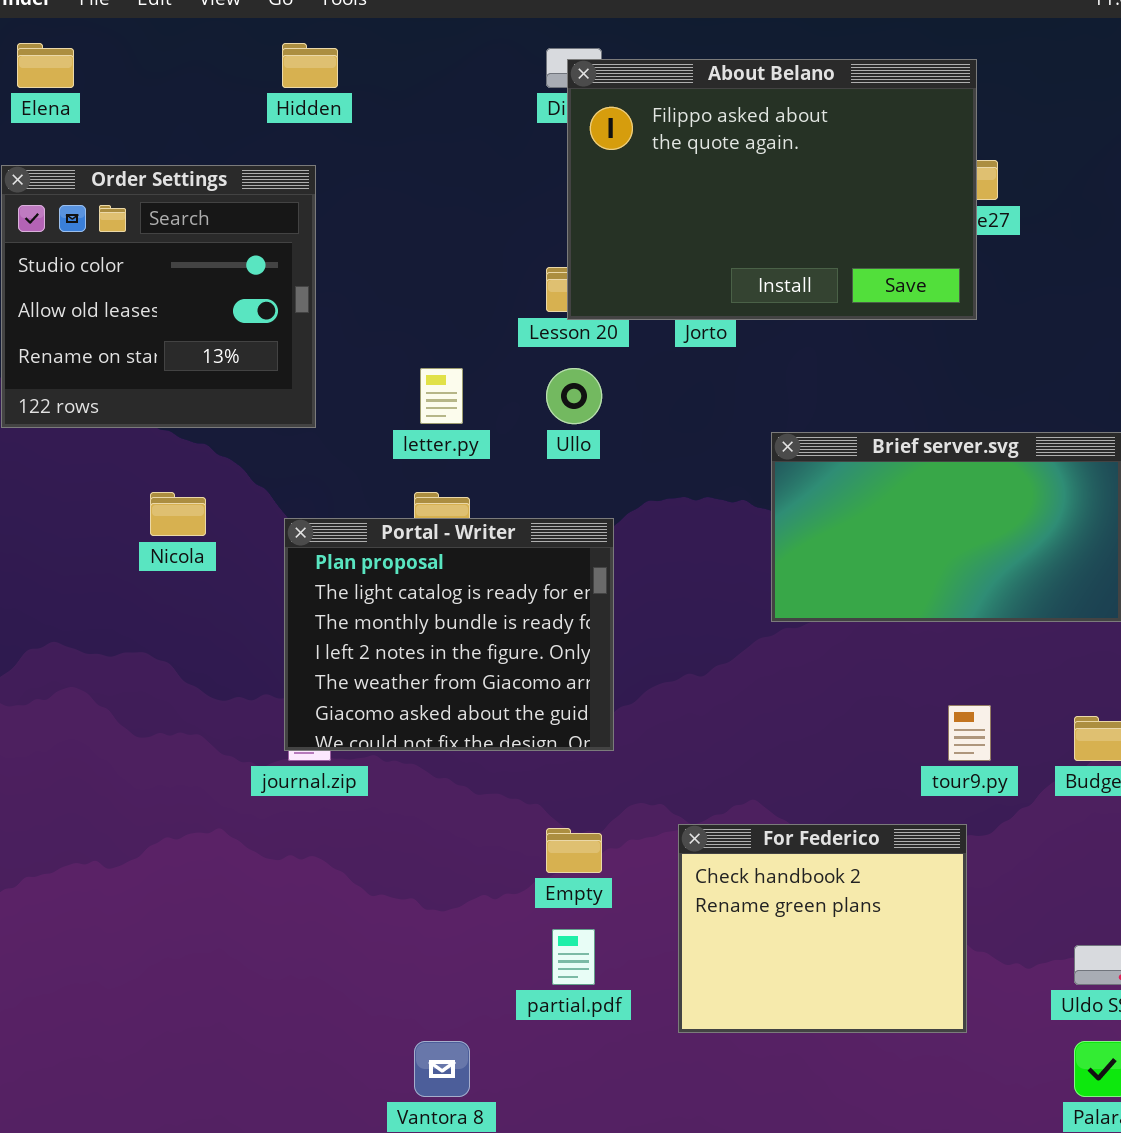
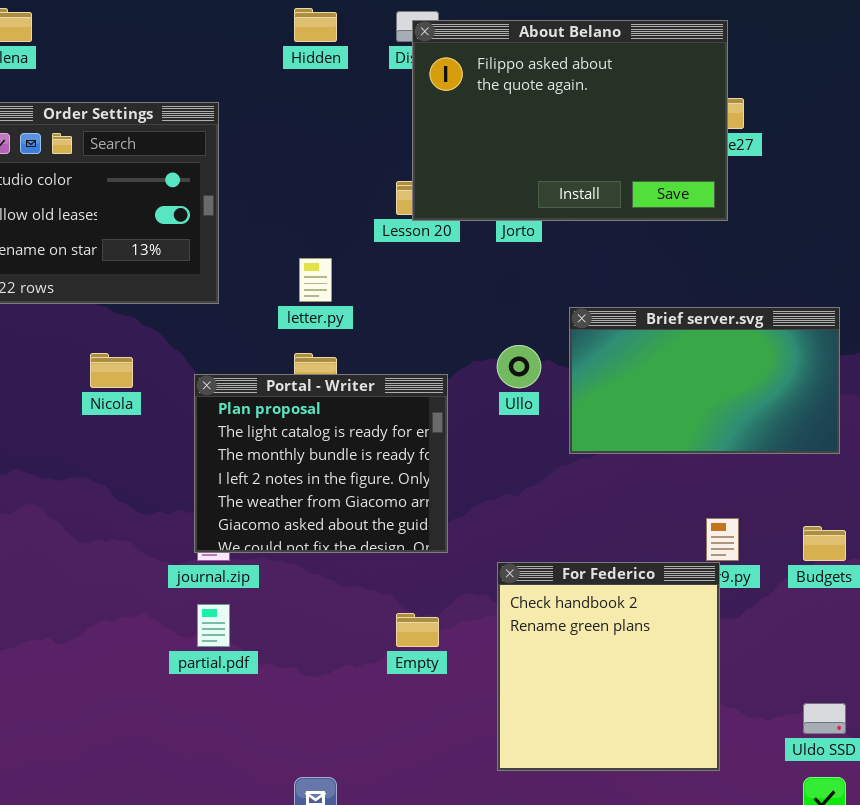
Hidden: [282,43,338,88] -> [294,8,337,42], moved
Ullo: [546,368,602,424] -> [497,345,541,388], moved
For Federico: [678,824,967,1033] -> [497,562,720,771], resized
partial.pdf: [552,929,595,985] -> [197,604,230,647], moved

